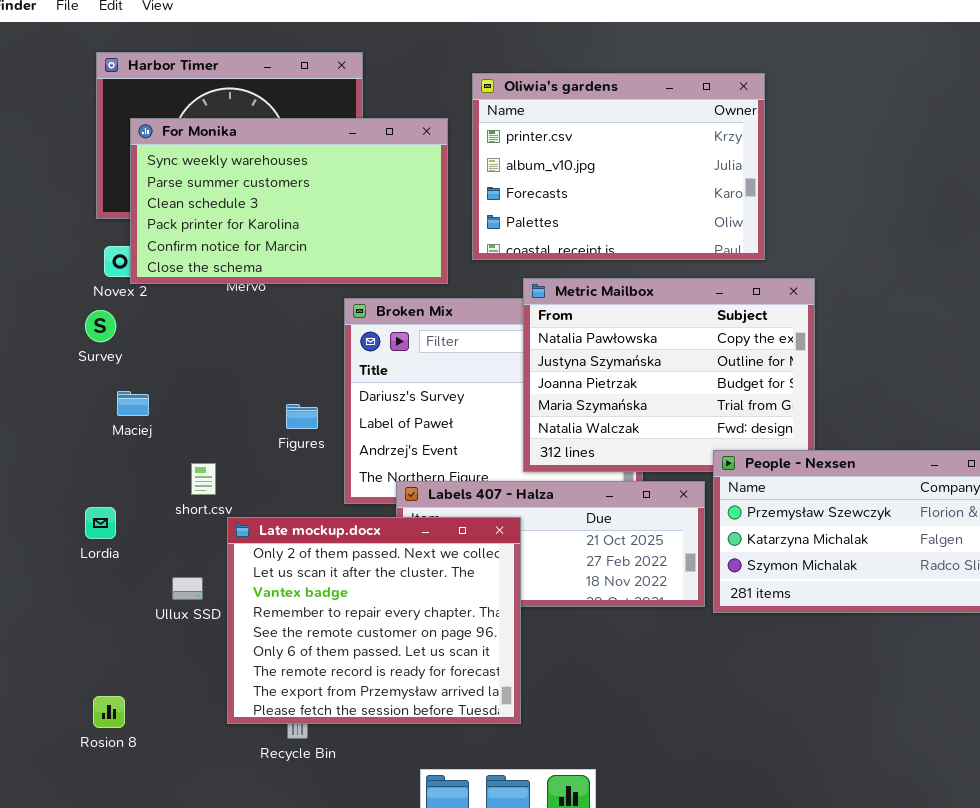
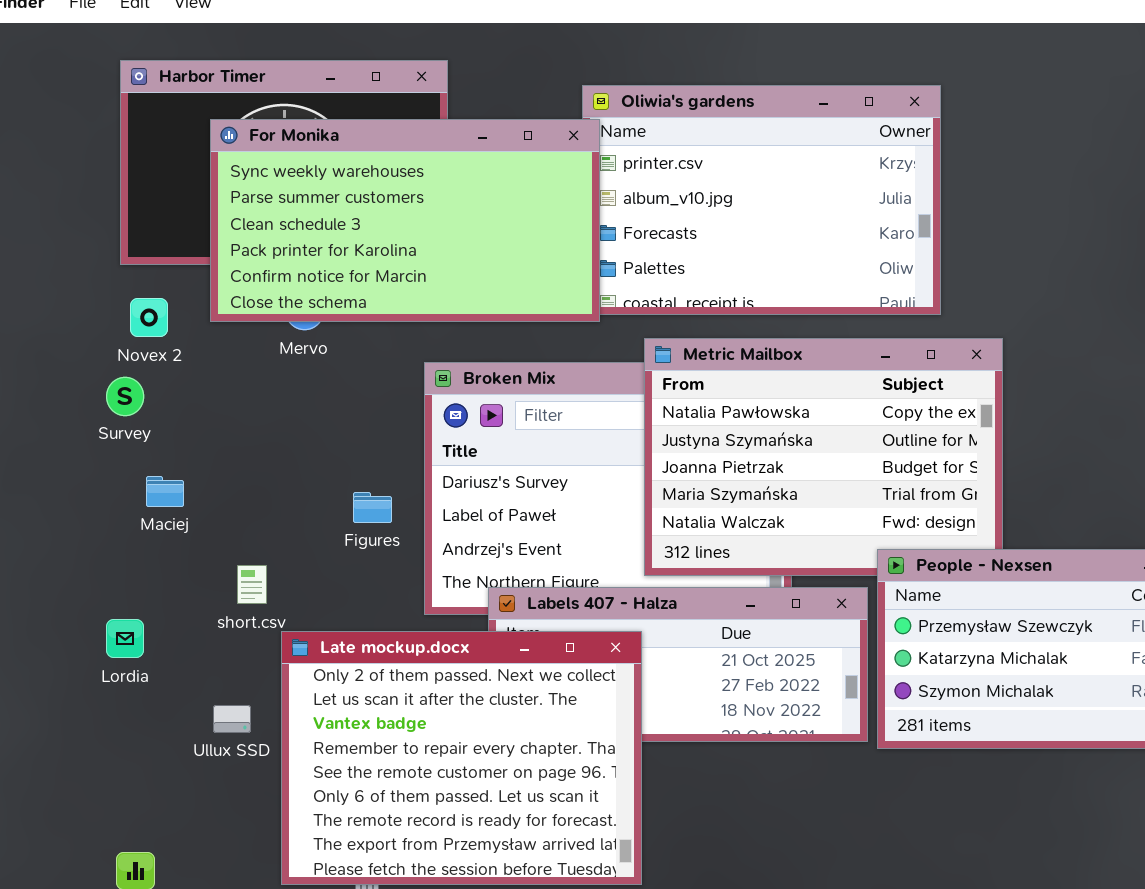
For Monika: [130,118,448,284] -> [210,119,600,322], moved

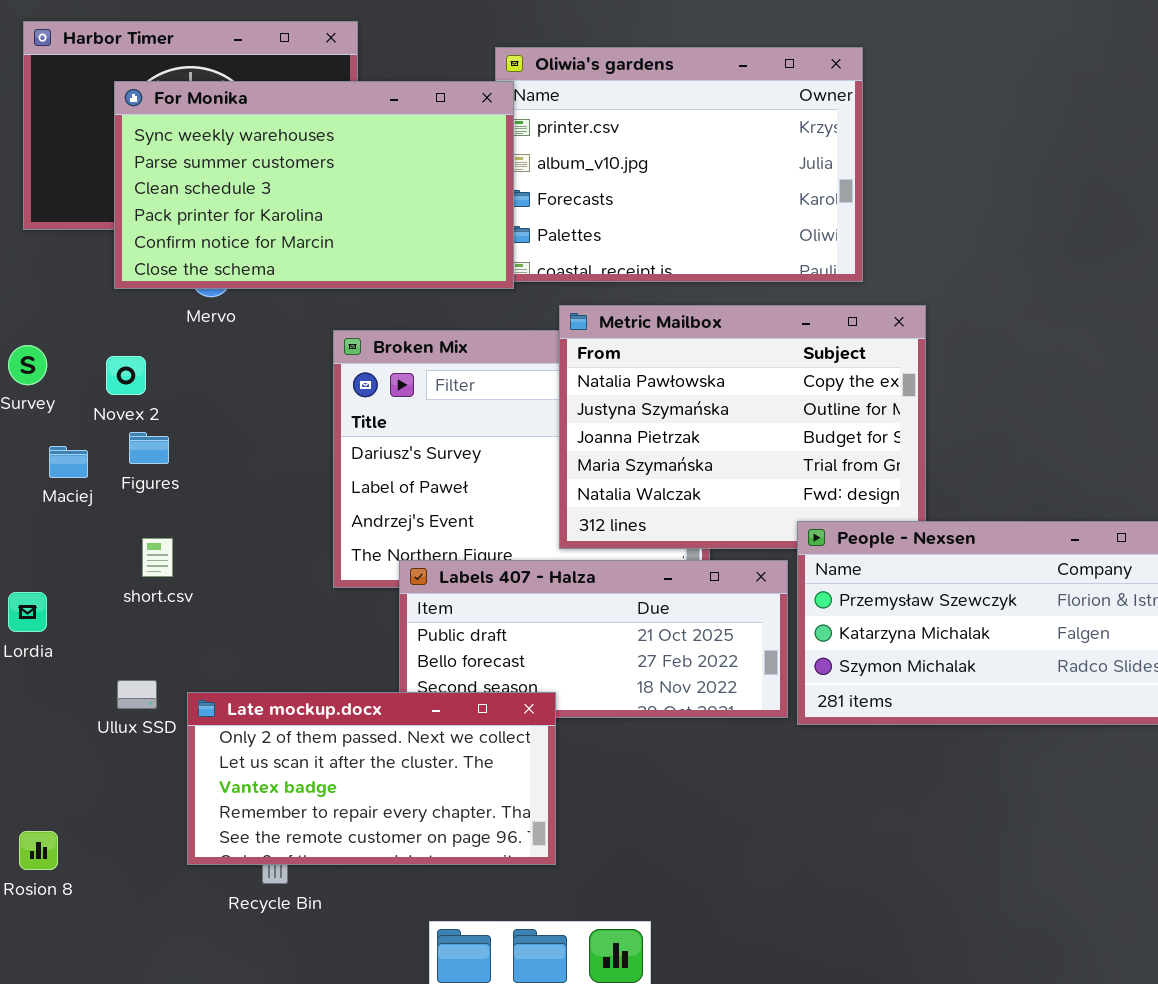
Novex 2: [130,298,168,337] -> [106,356,146,395], moved
Figures: [353,492,392,523] -> [129,432,169,464], moved
Late mockup.docx: [281,631,642,885] -> [187,692,556,865], resized

